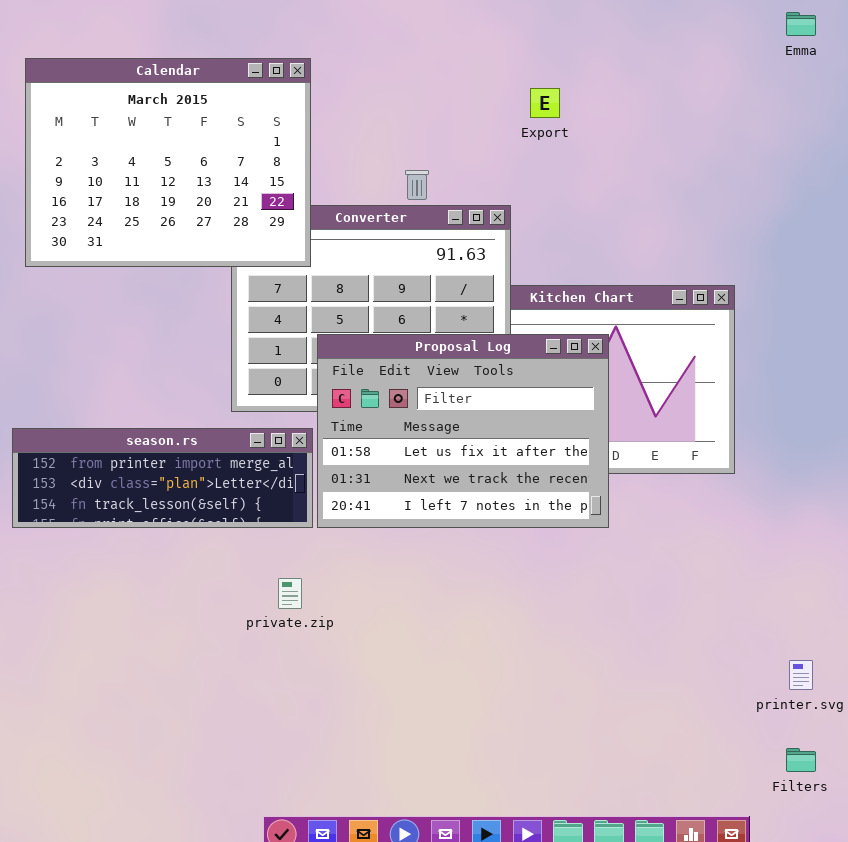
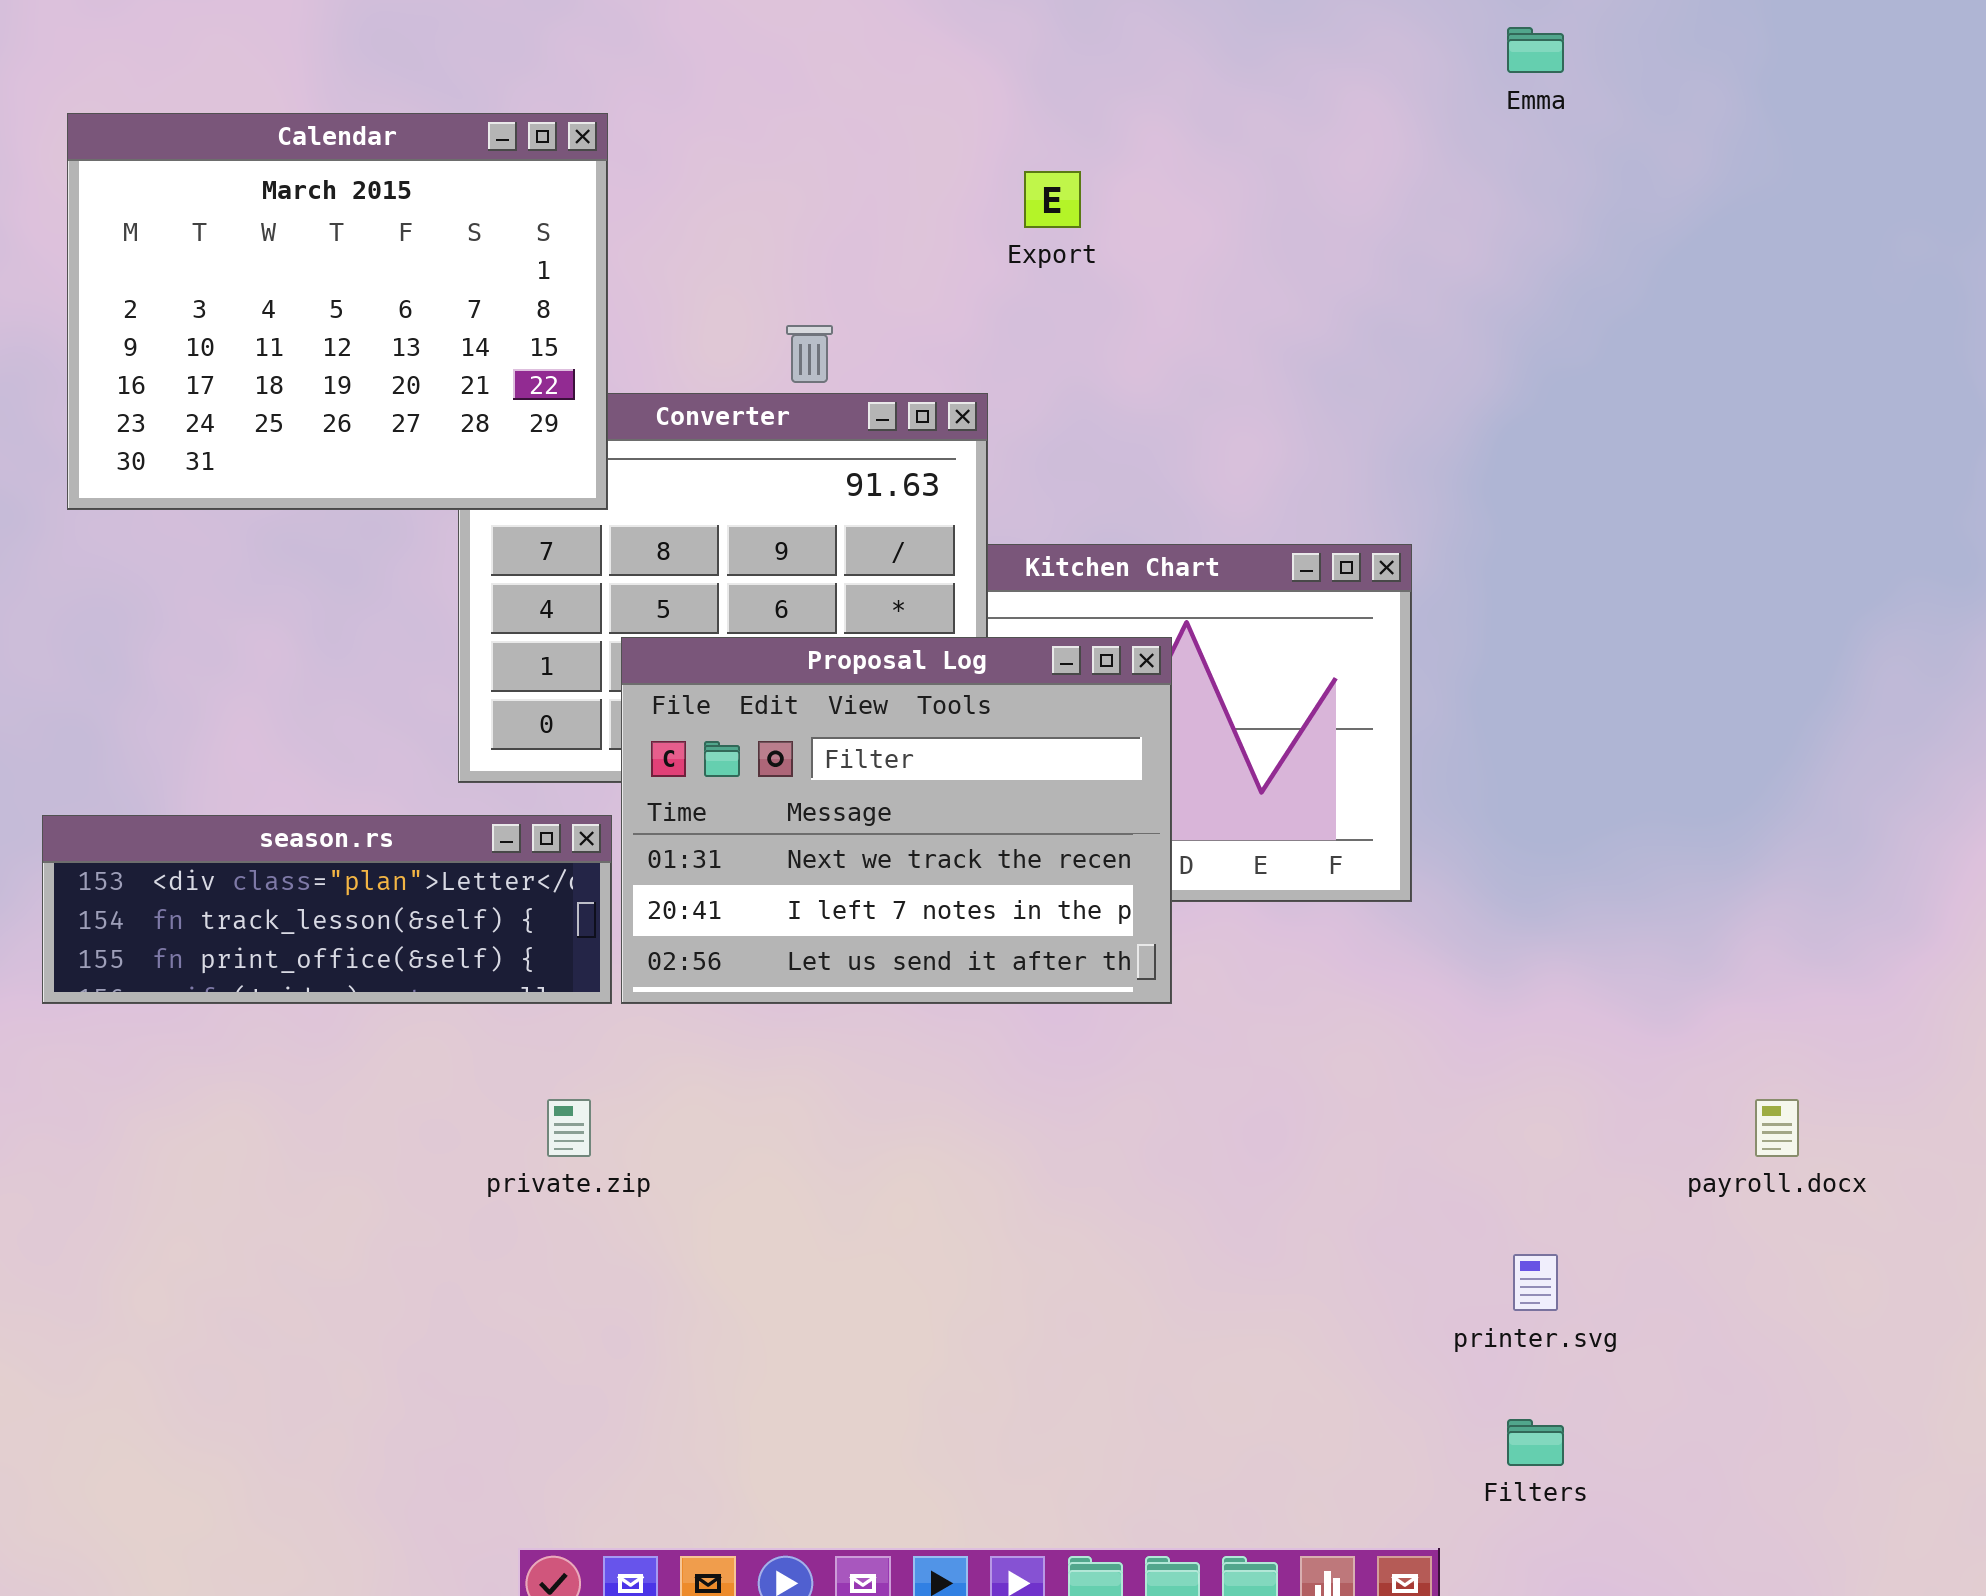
Proposal Log: [317,334,609,528] -> [621,637,1172,1004], scrolled down 1 row
season.rs: [12,428,313,528] -> [42,815,612,1004], scrolled down 1 row

